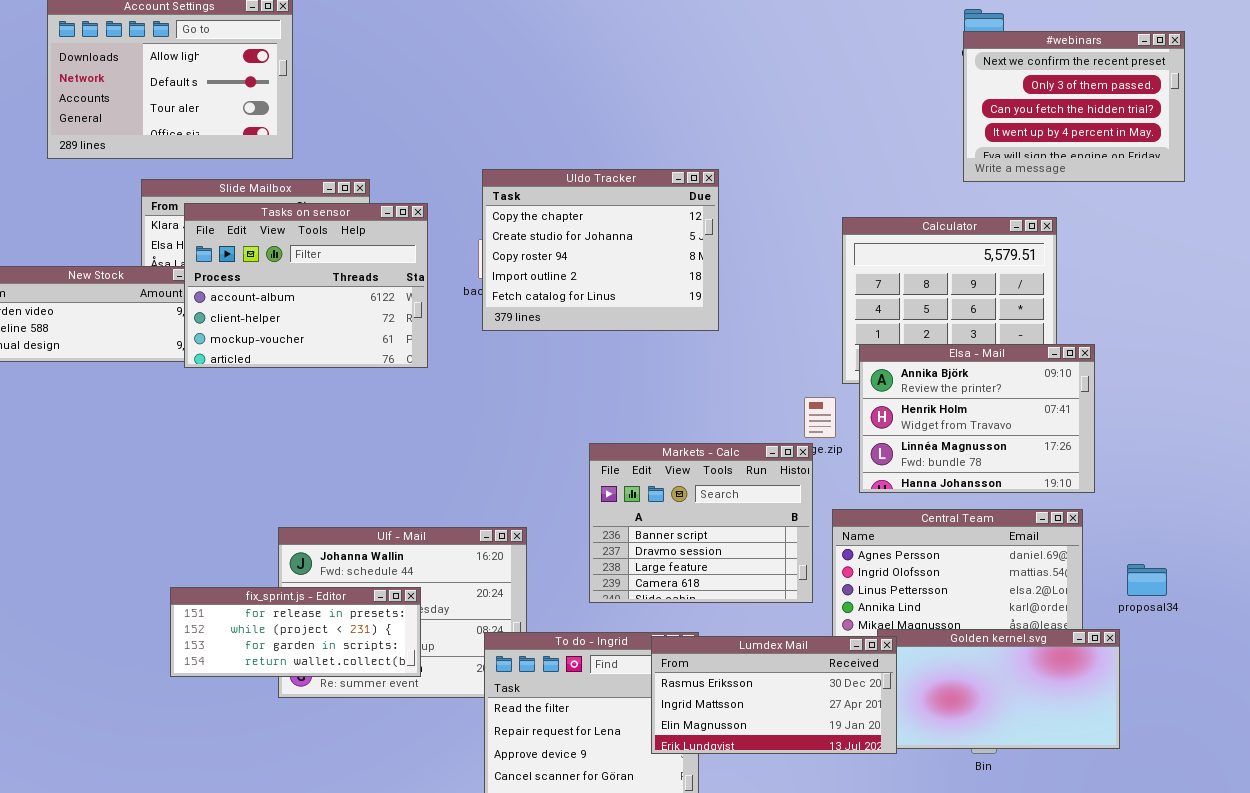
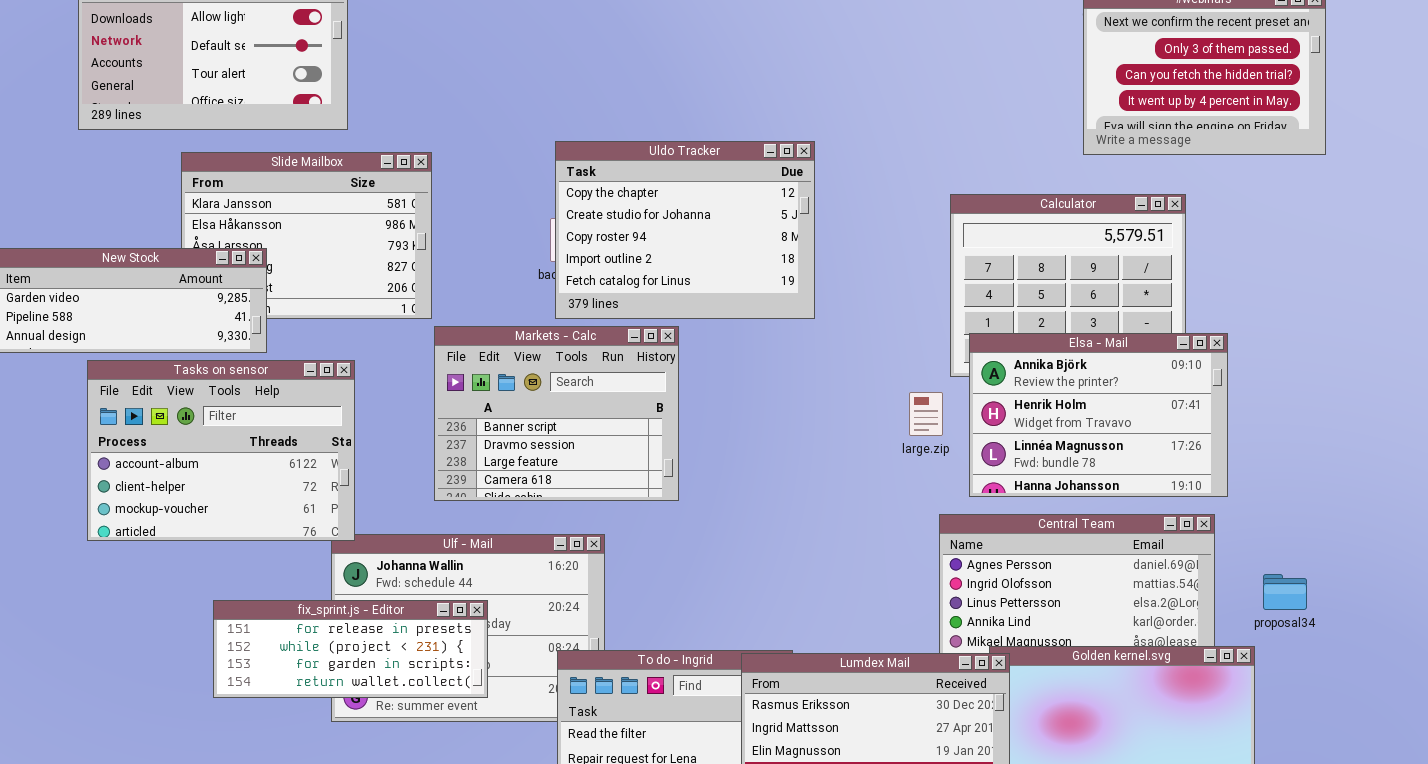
Tasks on sensor: [184,203,428,368] -> [87,360,355,541], moved
Markets - Calc: [589,443,813,603] -> [434,326,679,501], moved

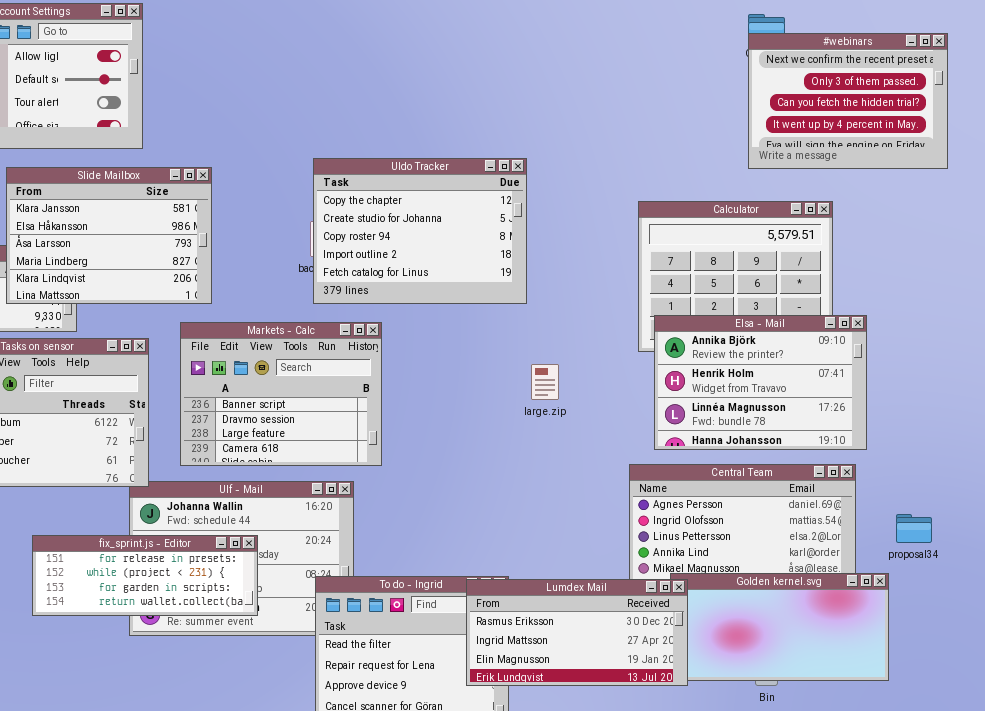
Slide Mailbox: [181,152,432,319] -> [6,167,212,304], raised
Markets - Calc: [434,326,679,501] -> [180,322,382,466], moved
large.zip: [909,392,943,436] -> [531,364,559,400], moved

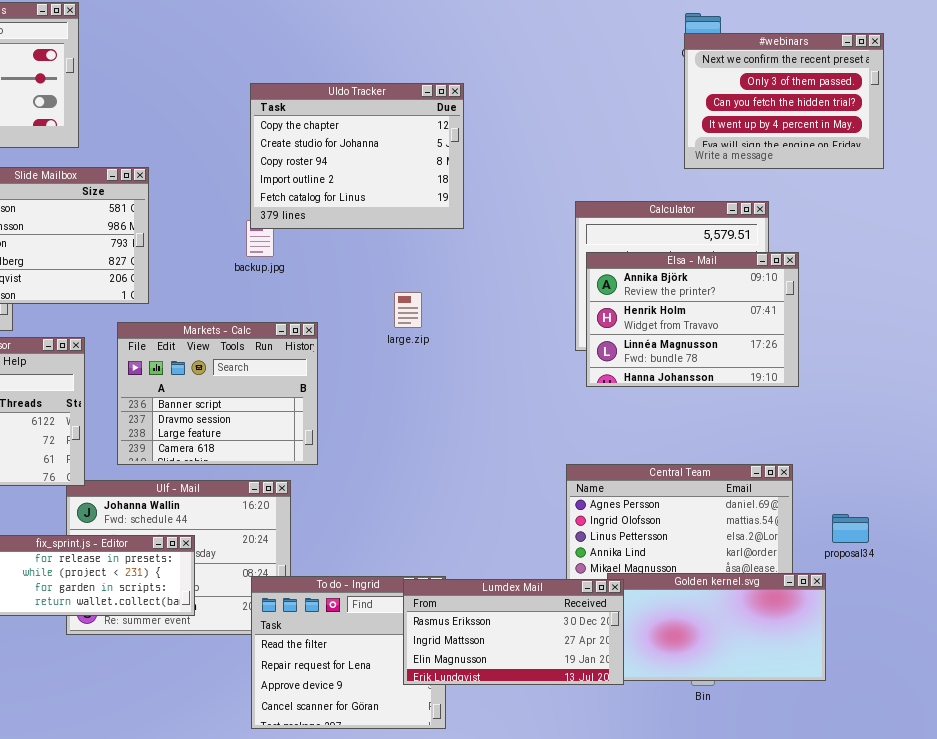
Uldo Tracker: [313,158,527,304] -> [250,83,464,229], moved
Elsa - Mail: [654,315,867,450] -> [586,252,799,387], moved
large.zip: [531,364,559,400] -> [394,292,422,328], moved

